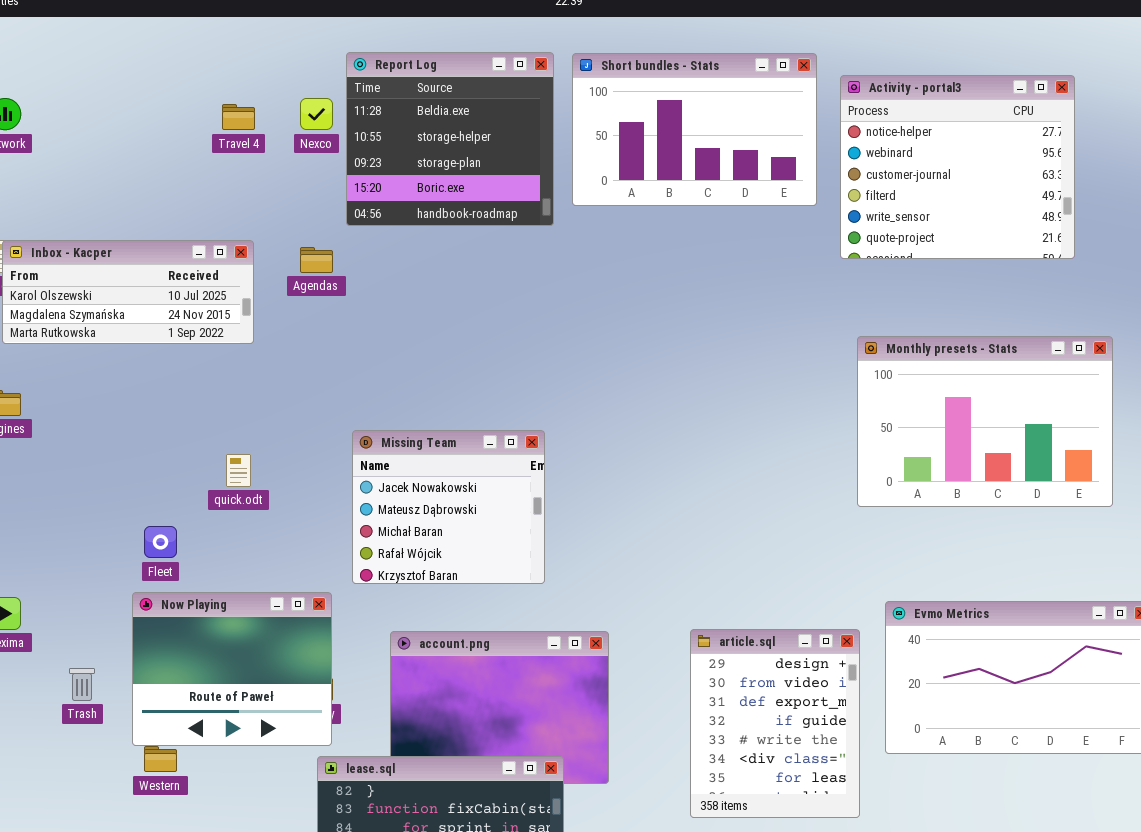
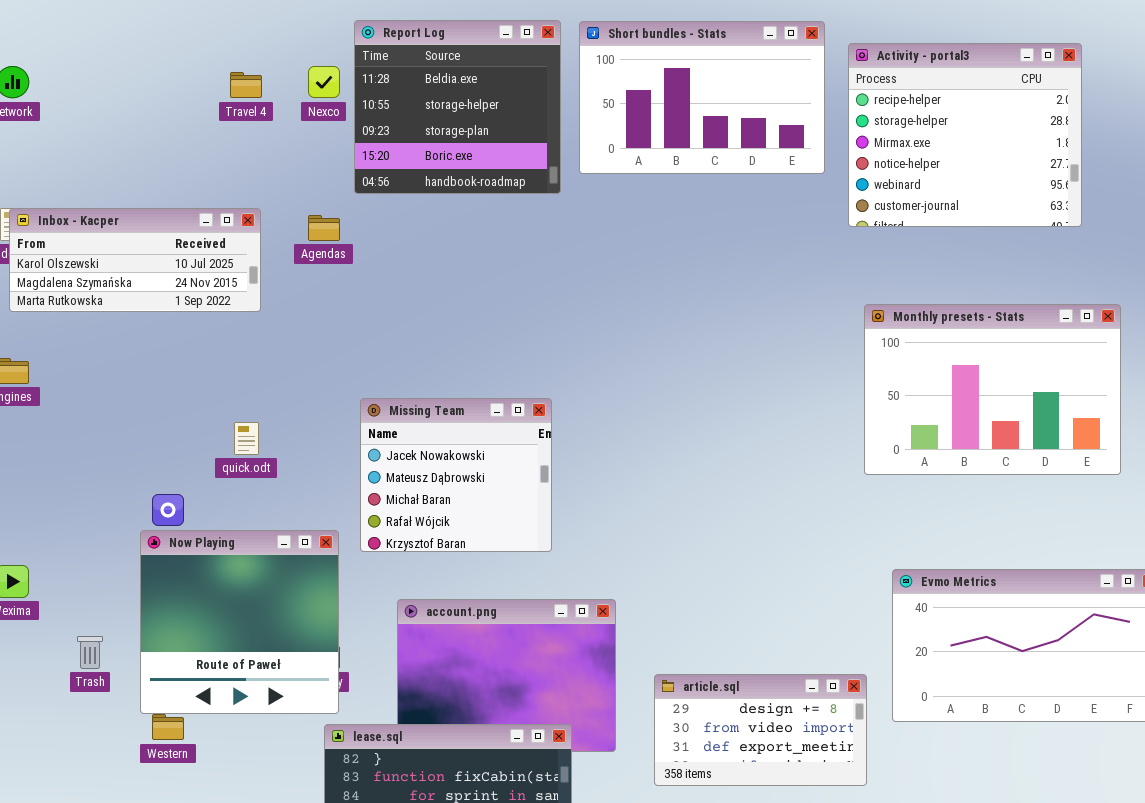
Activity - portal3: [840,75,1075,259] -> [848,43,1082,227], scrolled up 3 rows
Now Playing: [132,592,332,746] -> [140,530,339,714], resized
article.sql: [690,629,860,818] -> [654,674,867,786], resized

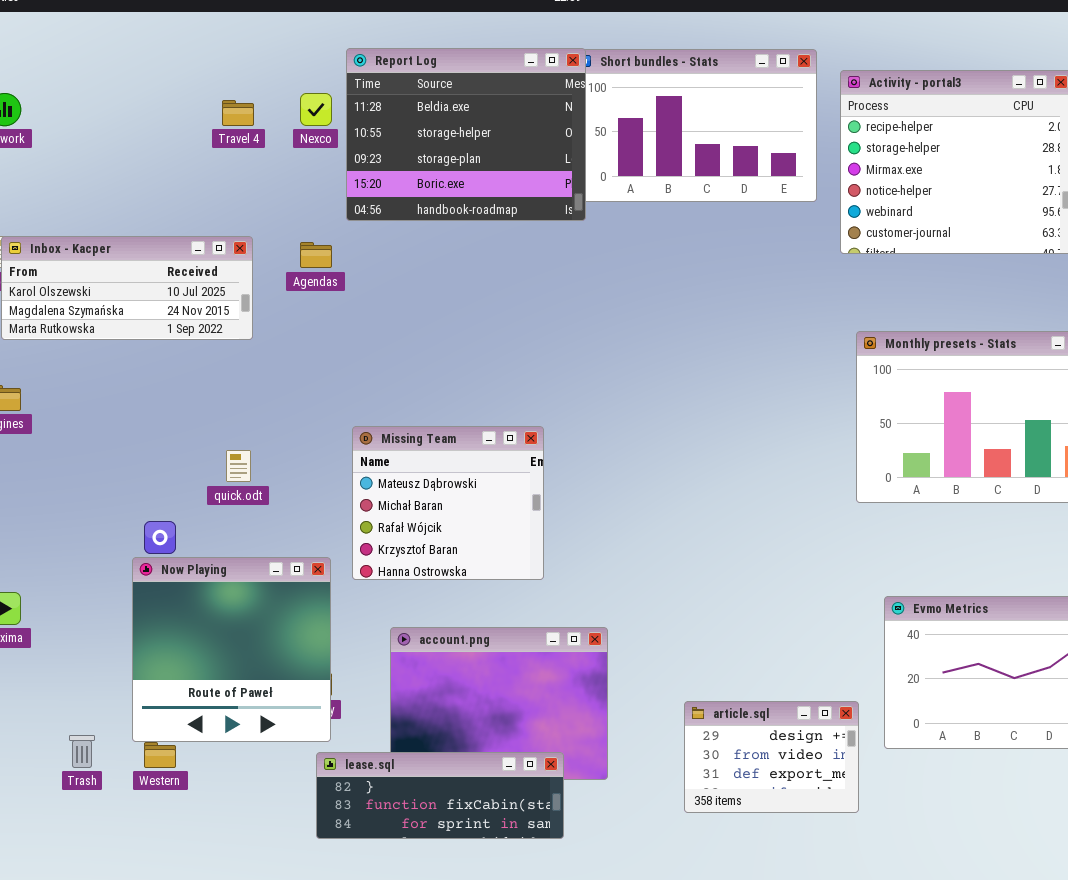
Report Log: [354,20,561,194] -> [346,48,586,221], resized
Missing Team: [360,398,552,552] -> [352,426,544,580], scrolled down 1 row
Trash: [77,636,103,669] -> [69,735,95,768], moved
article.sql: [654,674,867,786] -> [684,701,859,813], resized

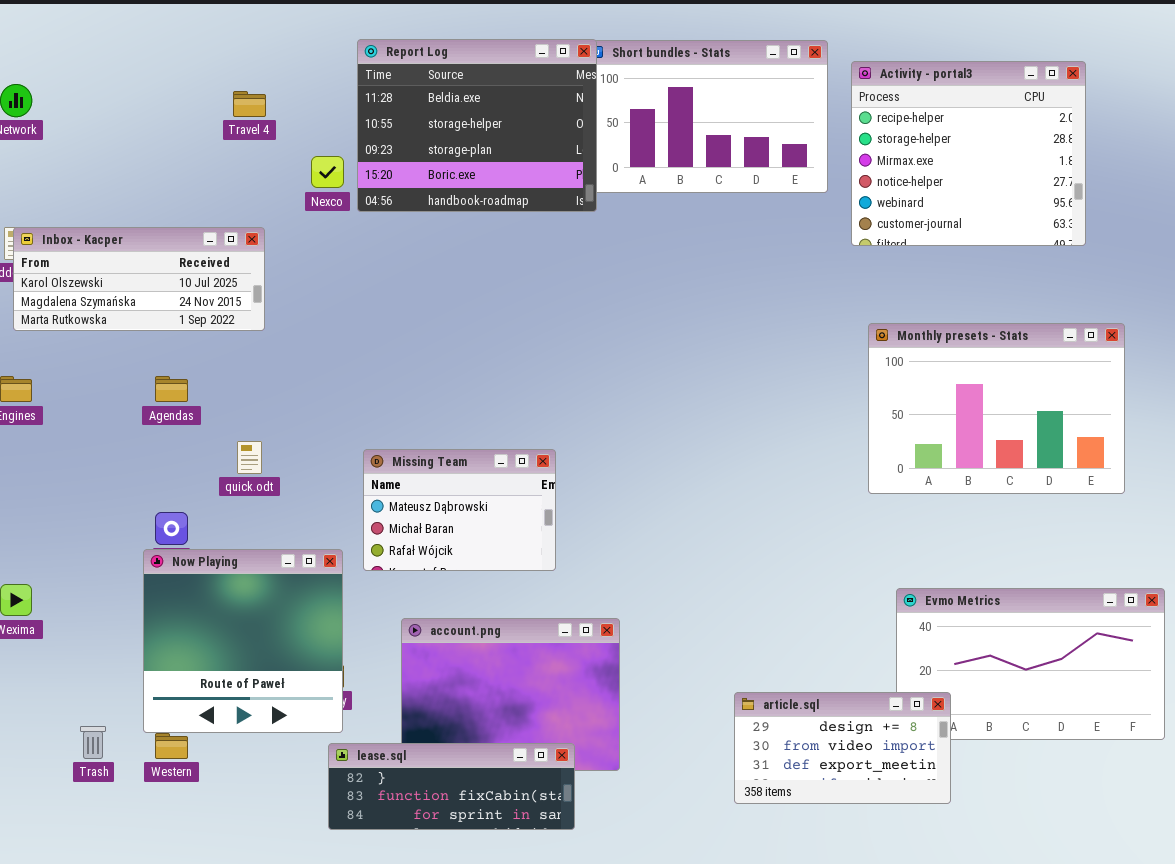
Nexco: [300,93,332,126] -> [311,156,344,188], moved
Agendas: [300,242,332,268] -> [155,376,188,402], moved
Missing Team: [352,426,544,580] -> [363,449,556,571], resized
article.sql: [684,701,859,813] -> [734,692,951,804], moved, resized

